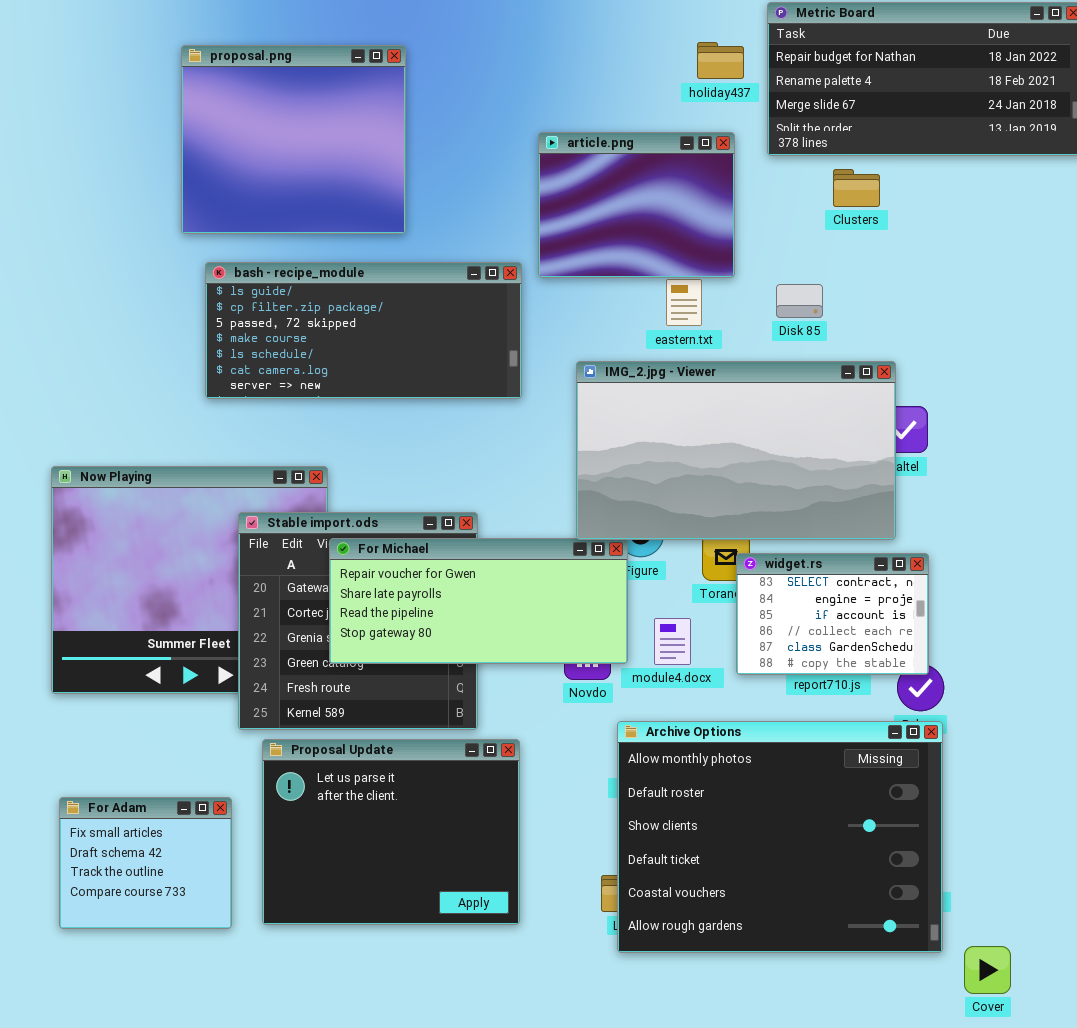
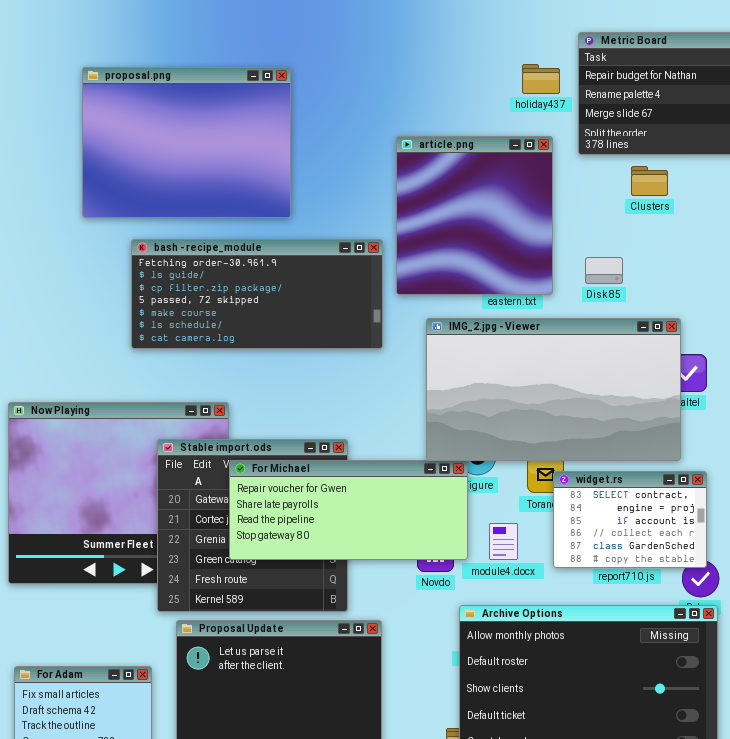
proposal.png: [181,45,406,234] -> [82,67,291,218], resized
article.png: [538,132,735,278] -> [396,136,553,295], resized
bash - recipe_module: [205,262,522,399] -> [131,239,383,349], scrolled up 1 row

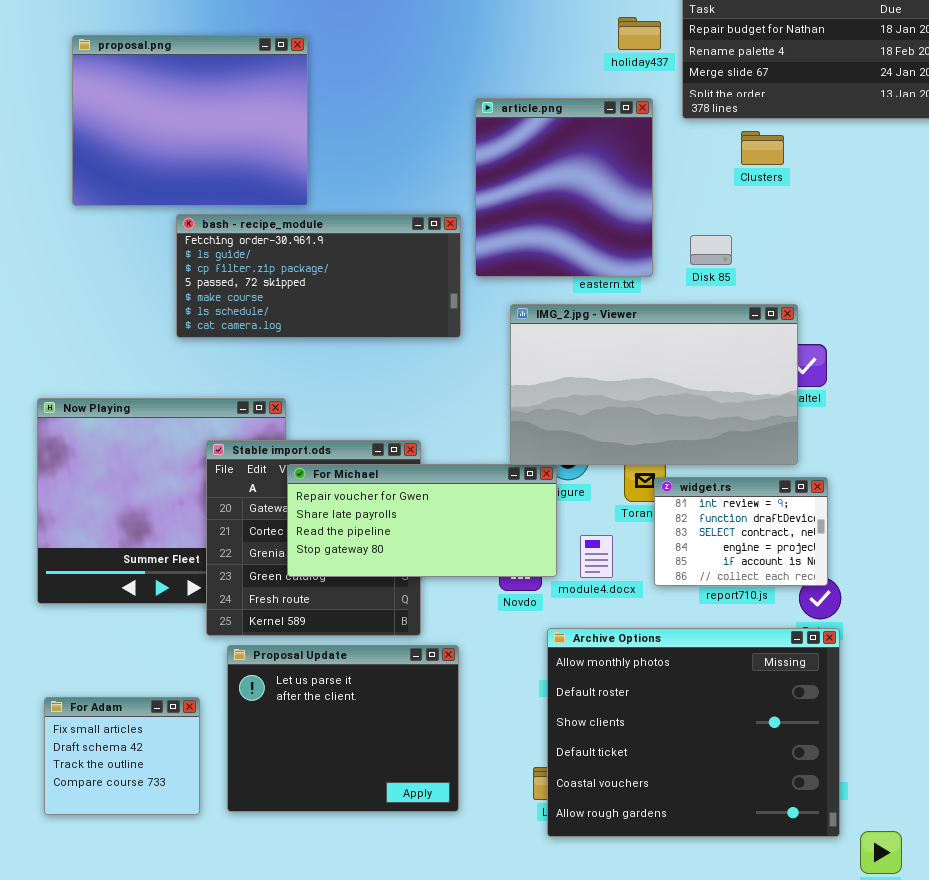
proposal.png: [82,67,291,218] -> [72,35,308,206], moved
widget.rs: [553,471,707,568] -> [654,477,828,586], scrolled up 2 rows

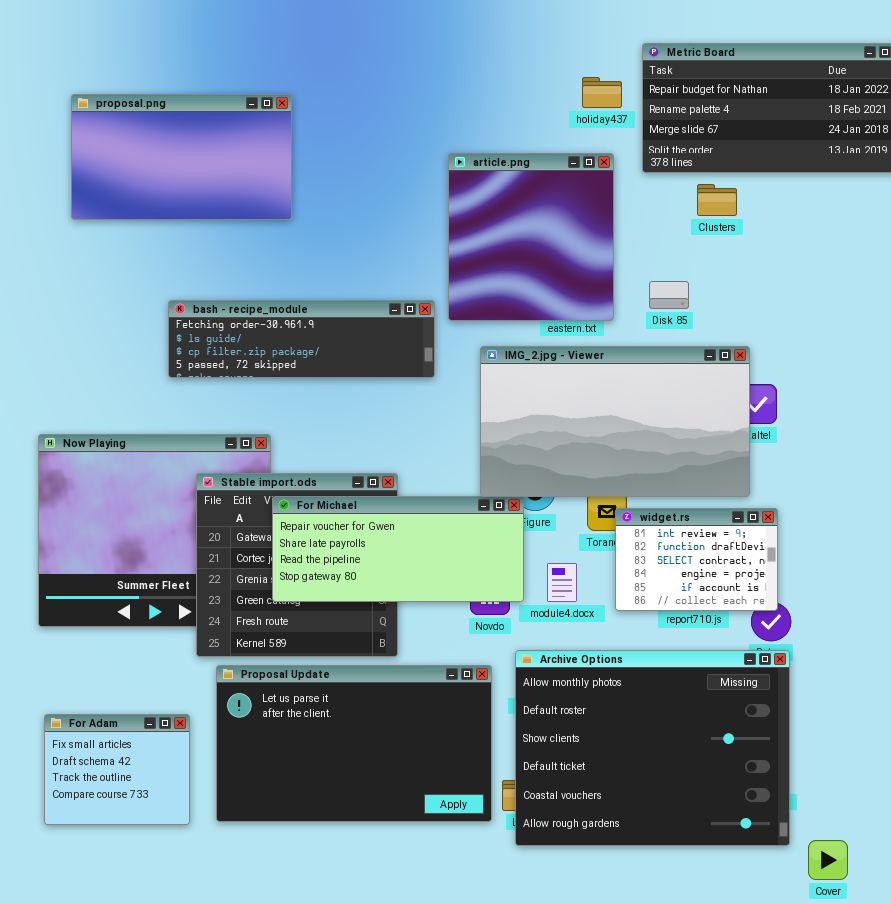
proposal.png: [72,35,308,206] -> [71,94,292,220], resized
bash - recipe_module: [176,214,461,338] -> [168,300,435,378], resized
Proposal Update: [227,645,459,812] -> [216,665,492,822], resized

